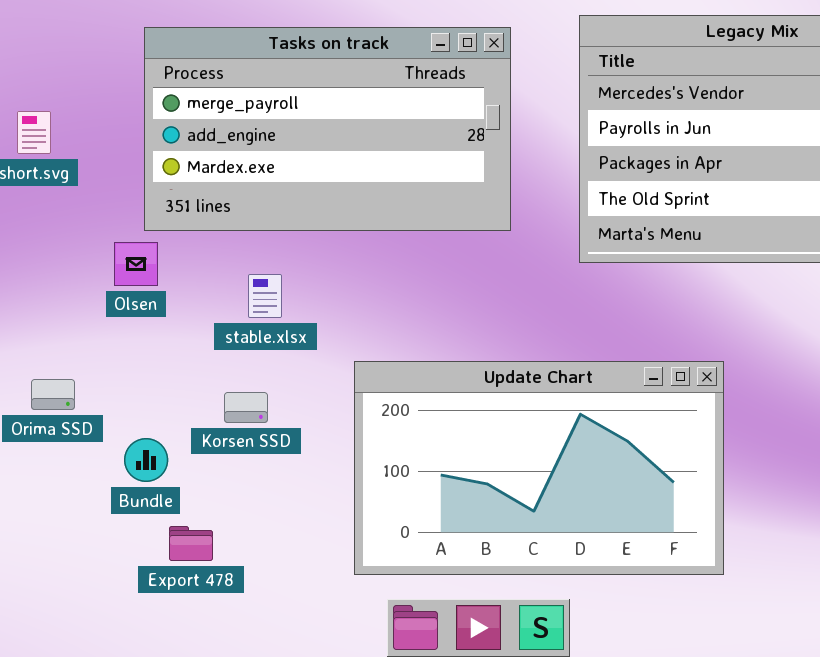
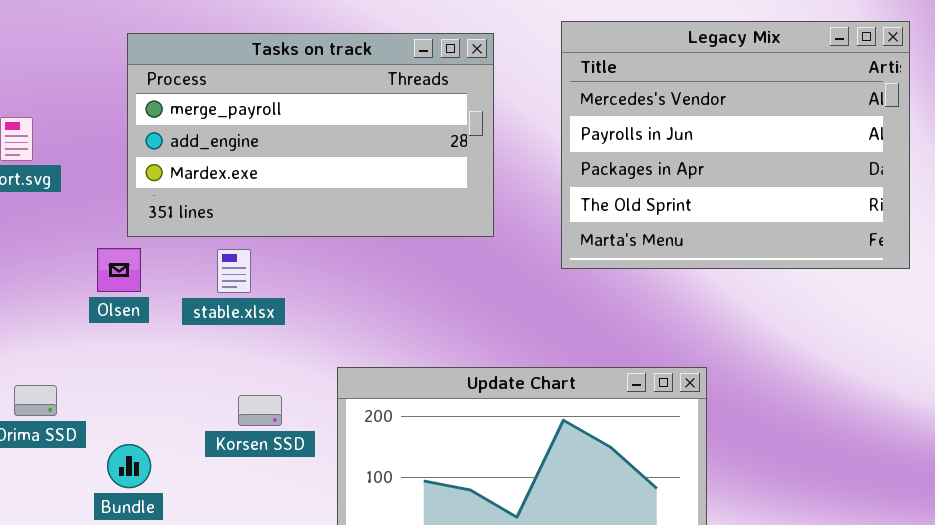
stable.xlsx: [248,274,282,318] -> [217,249,251,293], moved
Korsen SSD: [224,392,268,423] -> [238,395,282,426], moved

